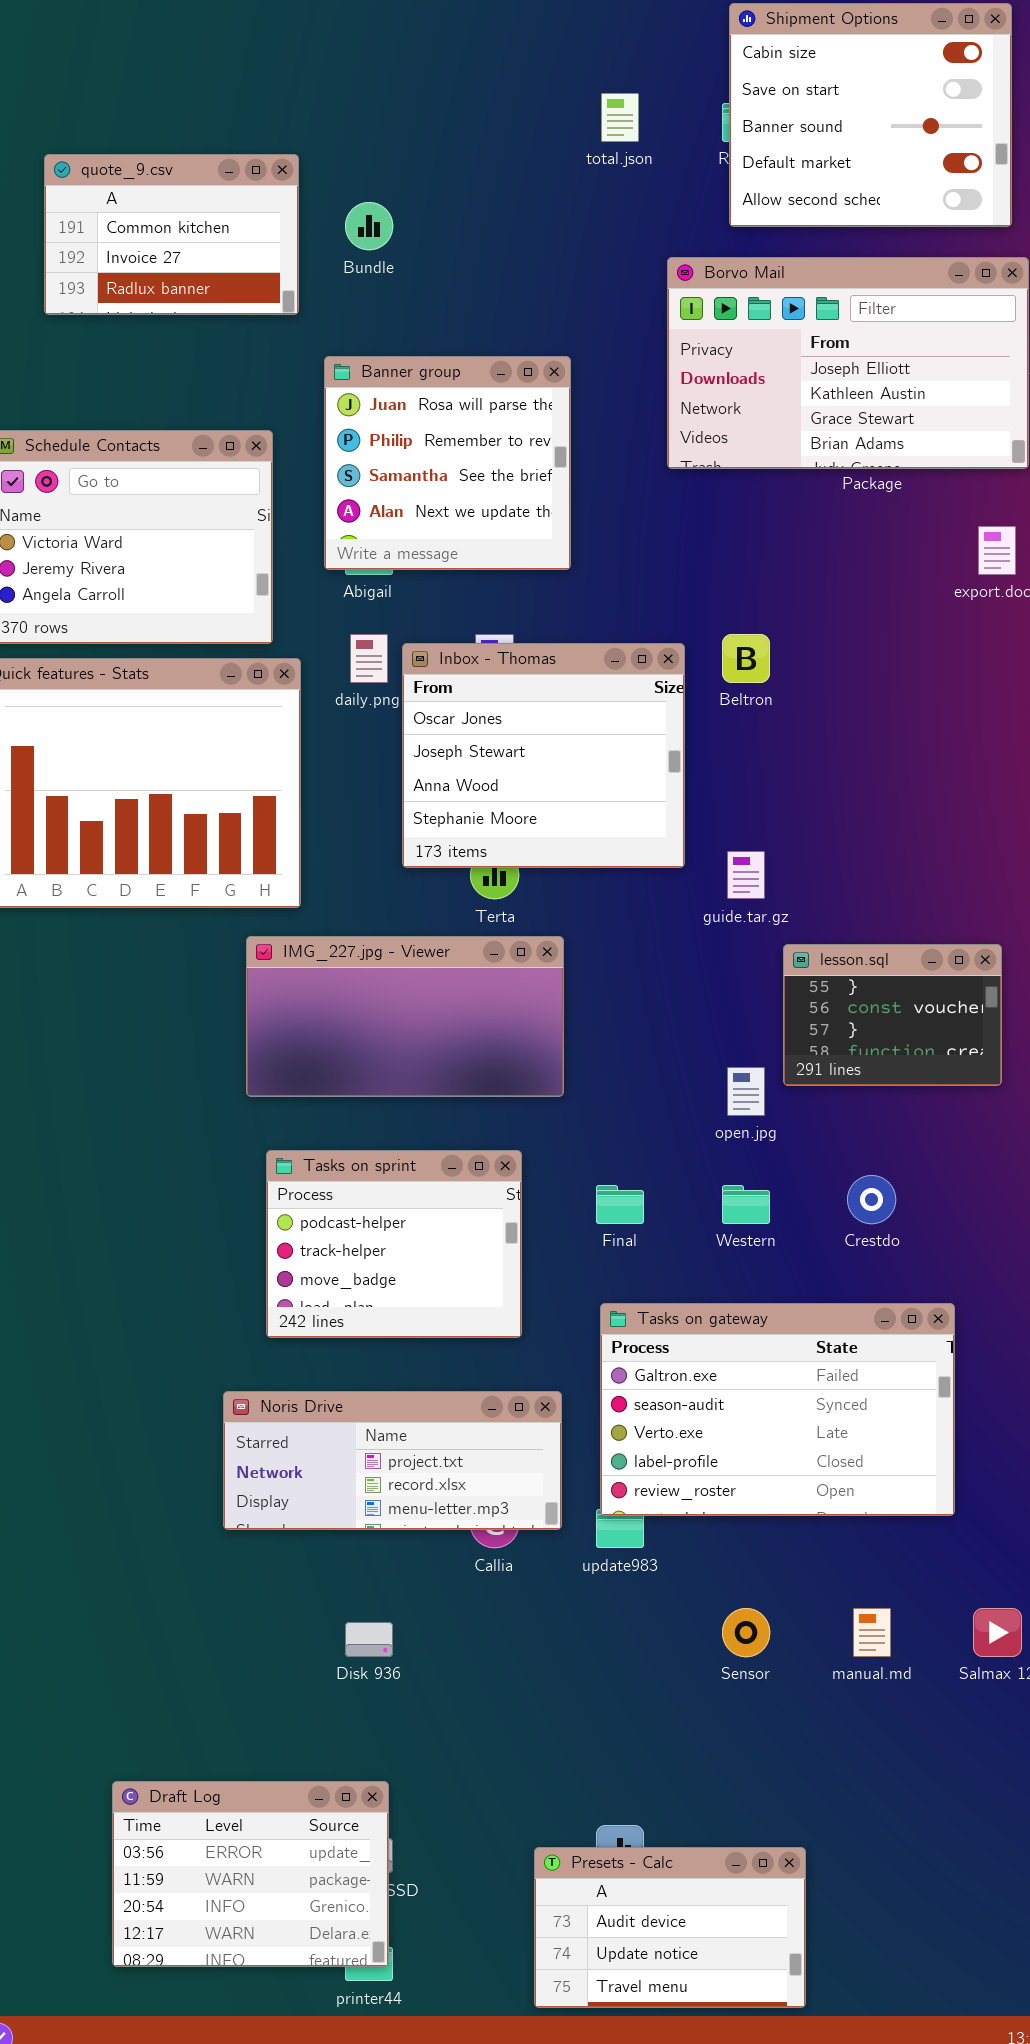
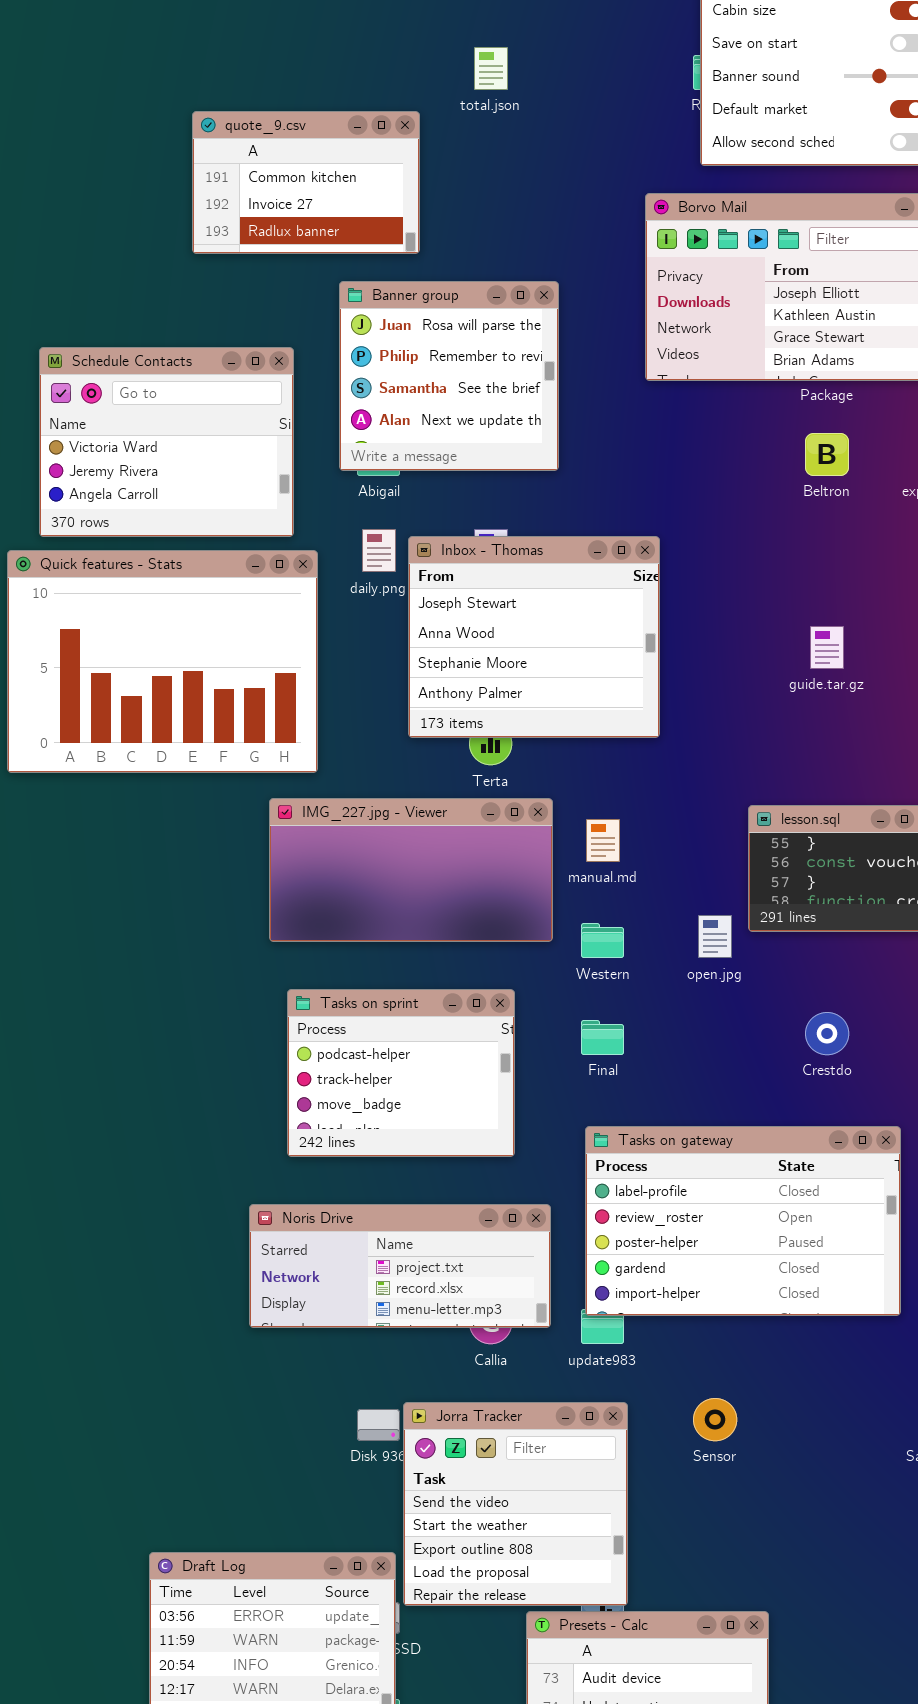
total.json: [601,93,639,142] -> [474,47,508,90], moved
quote_9.csv: [44,154,299,315] -> [192,111,420,254], moved
Beltron: [722,634,770,683] -> [805,433,849,476], moved
Inbox - Thomas: [402,643,685,868] -> [408,536,660,738], scrolled down 1 row
guide.tar.gz: [727,851,765,899] -> [810,626,844,669], moved
Western: [722,1185,770,1224] -> [581,923,624,958], moved
Tasks on gateway: [600,1303,955,1516] -> [585,1126,901,1316], scrolled down 3 rows
manual.md: [853,1608,891,1657] -> [586,819,620,862], moved
Jorra Tracker: none -> [403,1402,628,1606], opened

